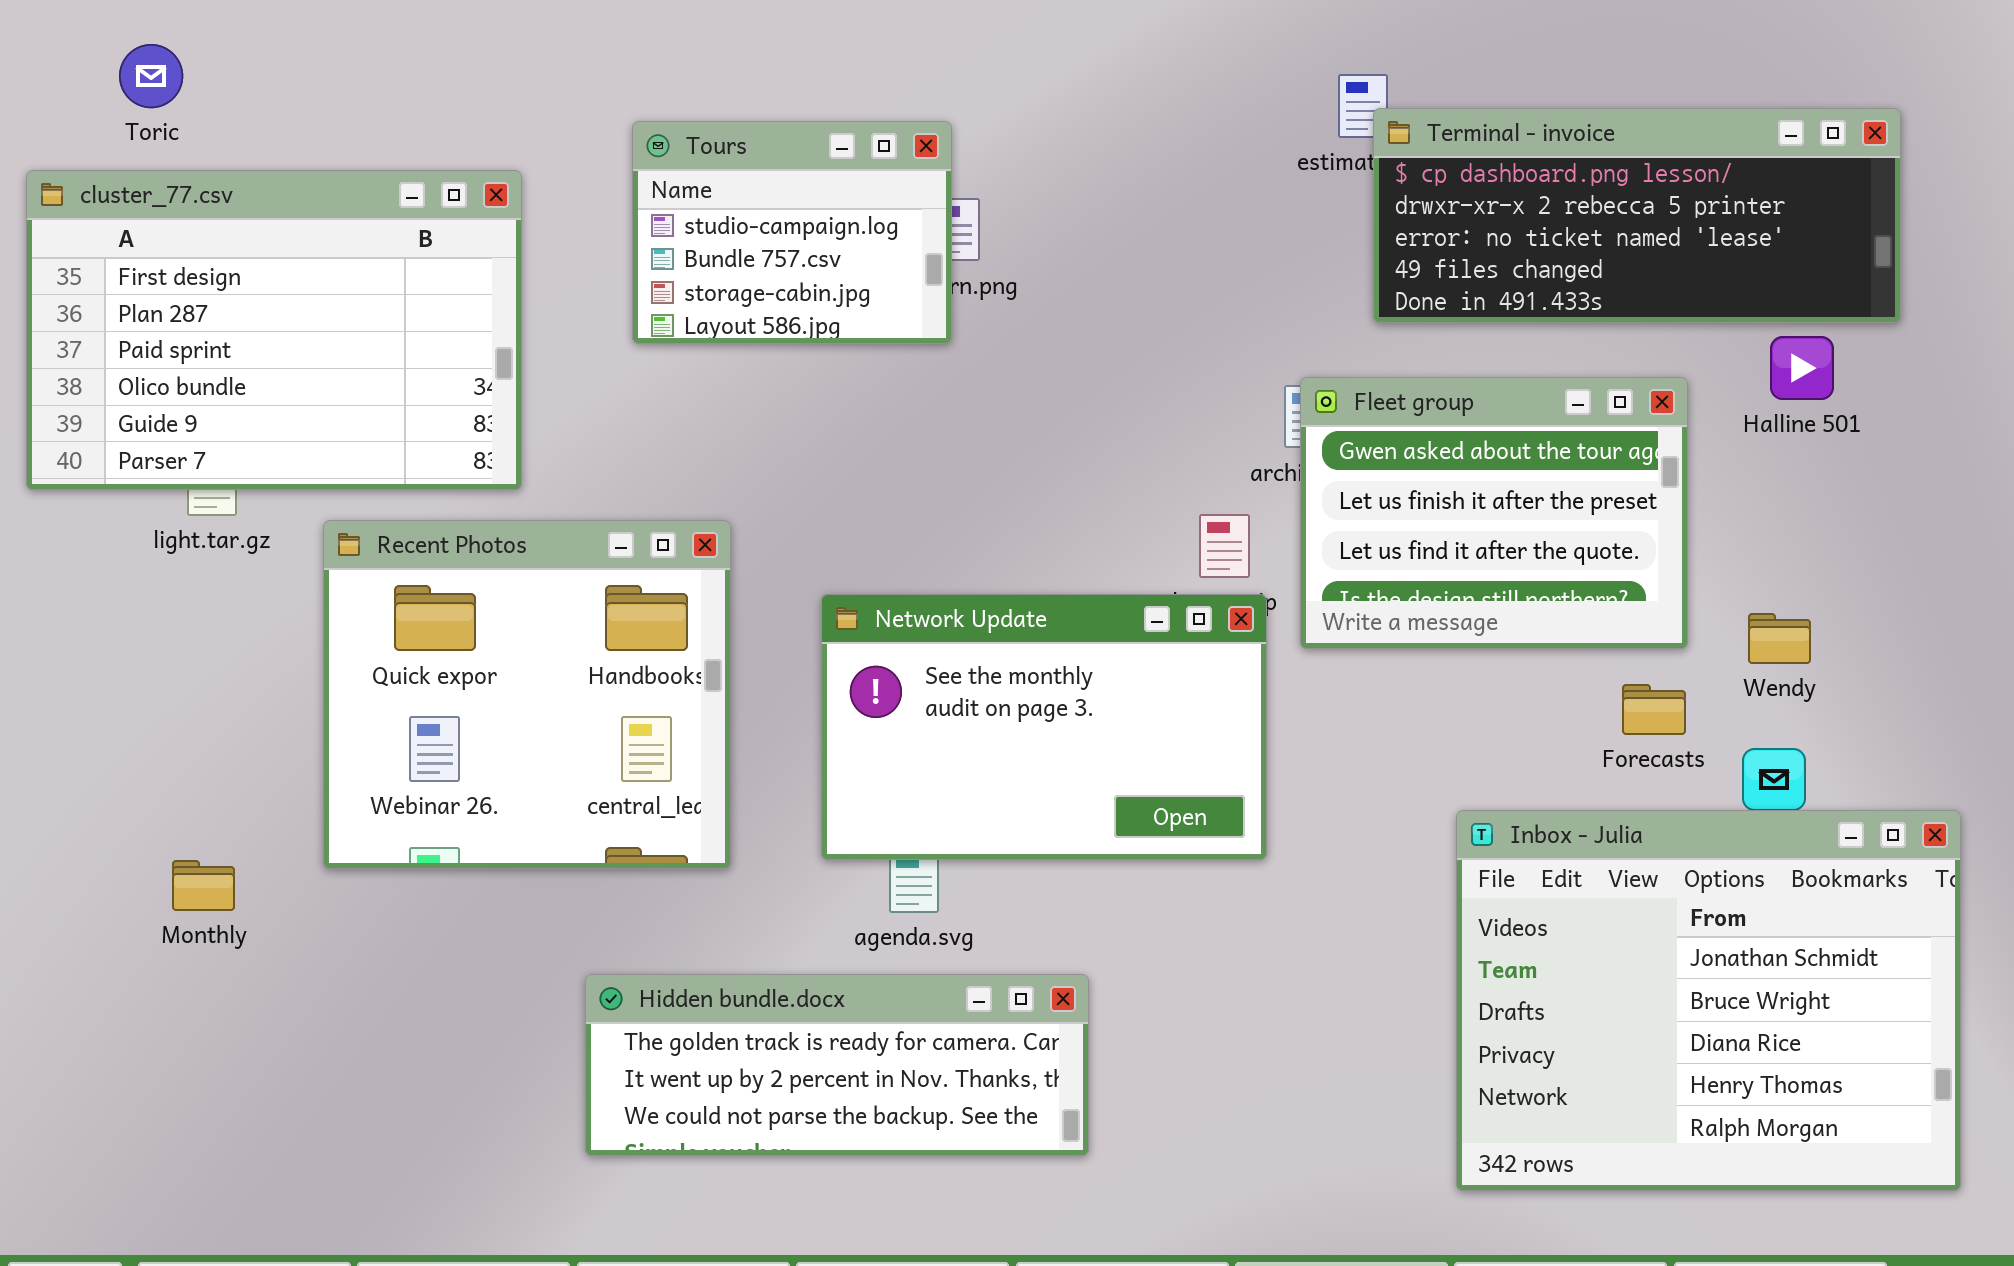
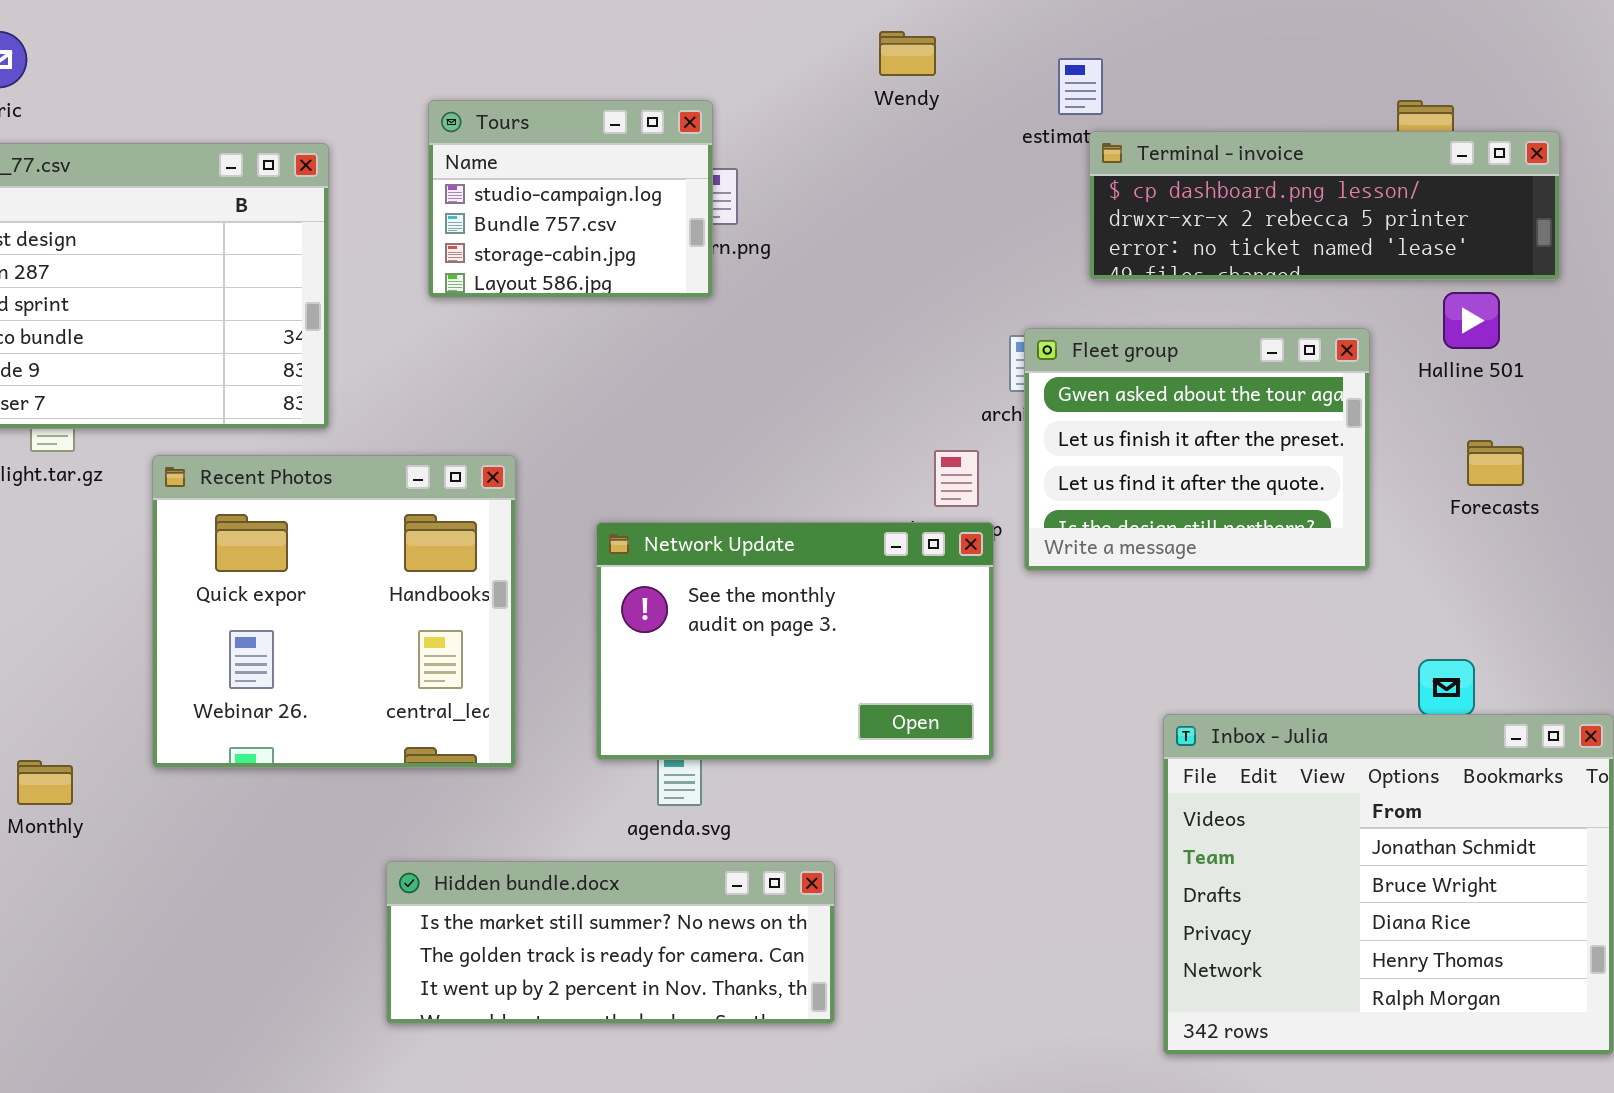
Terminal - invoice: [1373,108,1901,323] -> [1089,131,1560,280], resized
Wendy: [1748,613,1811,664] -> [879,31,936,76], moved
Forecasts: [1622,684,1686,735] -> [1467,440,1524,486], moved
Hidden bundle.docx: [585,974,1089,1156] -> [386,861,835,1024], scrolled up 1 row

